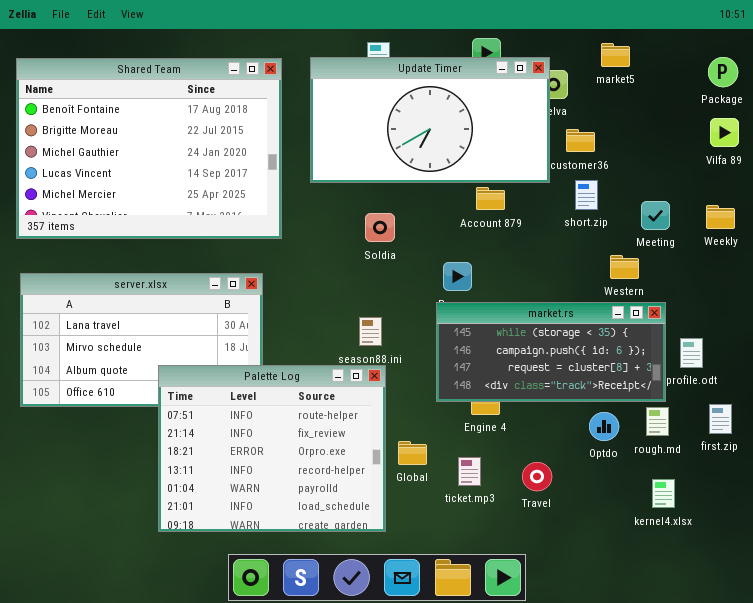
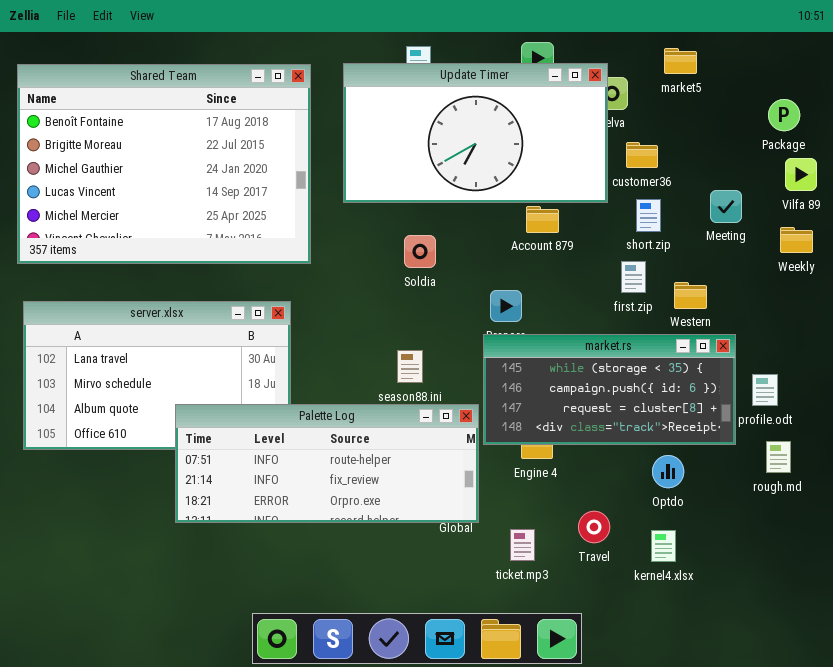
Package: [708,57,738,87] -> [768,99,800,131], moved
Vilfa 89: [710,118,739,147] -> [785,158,817,191], moved
Meeting: [641,201,670,230] -> [710,190,742,223], moved
Palette Log: [158,365,386,532] -> [175,404,479,523], resized
first.zip: [709,404,732,434] -> [621,261,646,293], moved
rough.md: [646,407,669,436] -> [766,441,791,473], moved
ticket.mp3: [458,457,481,486] -> [510,529,535,561], moved
kernel4.xlsx: [652,479,675,508] -> [651,530,676,562], moved

